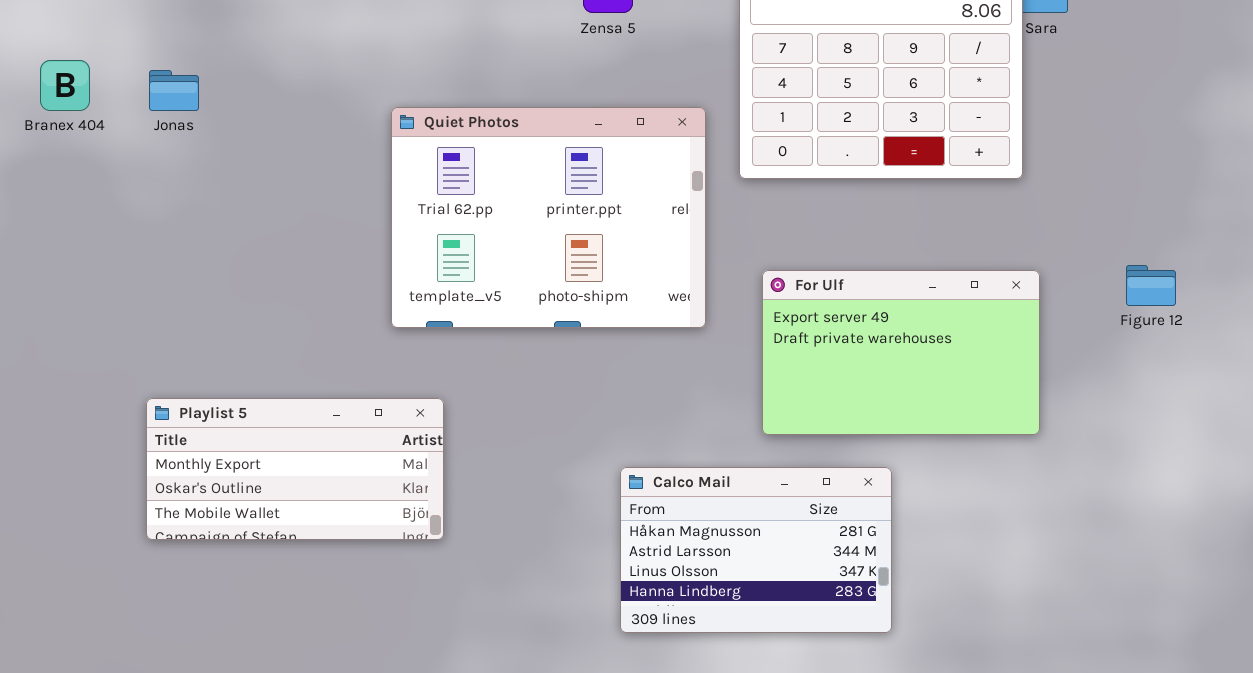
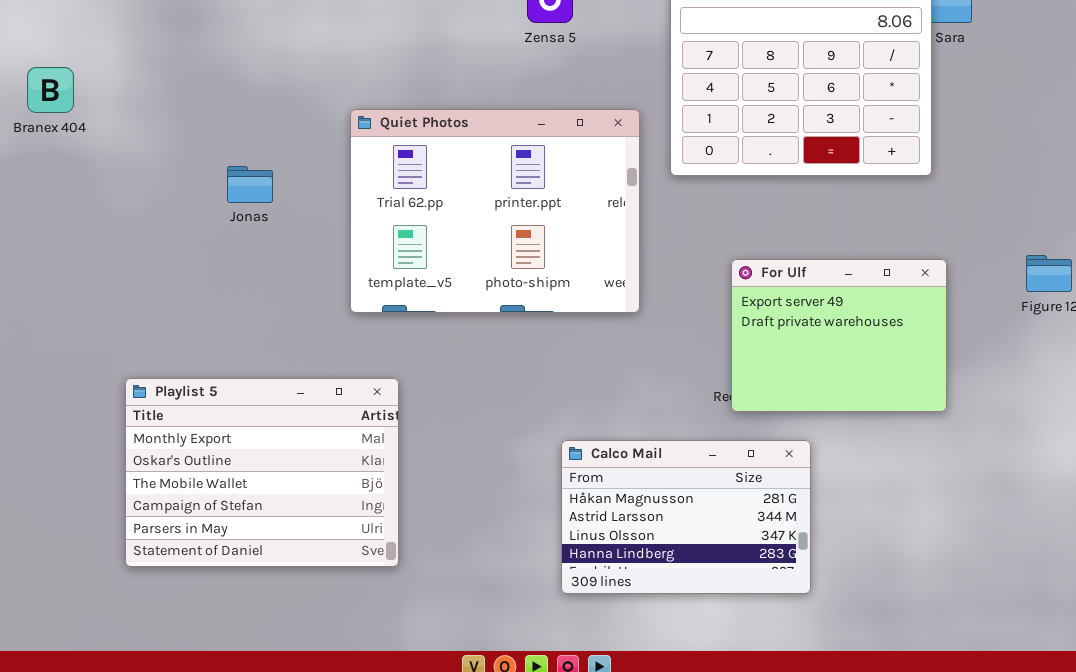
Jonas: [149,70,199,111] -> [227,166,273,203], moved
For Ulf: [762,270,1040,435] -> [731,259,947,412], resized
Playlist 5: [146,398,444,540] -> [125,378,399,567], resized

